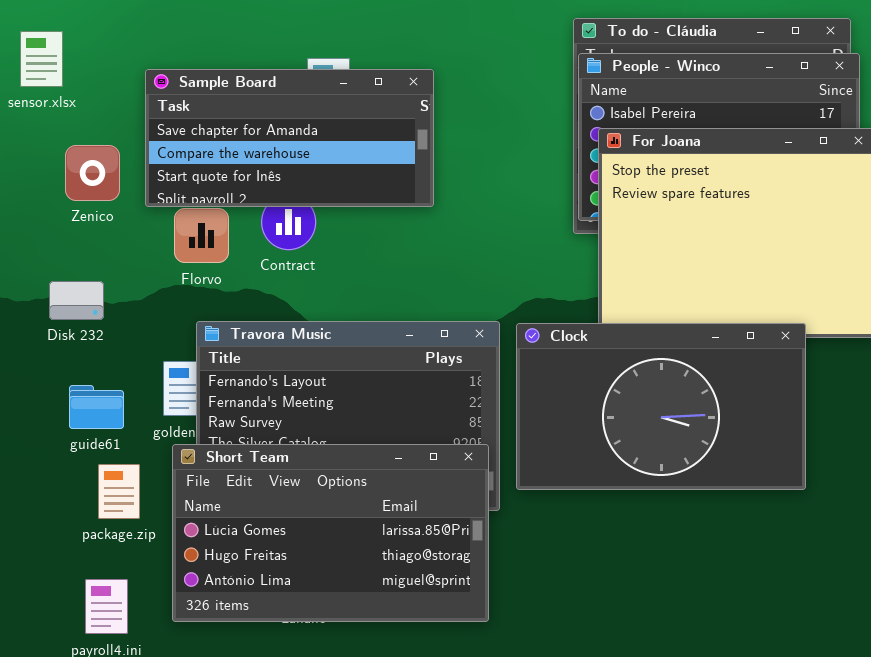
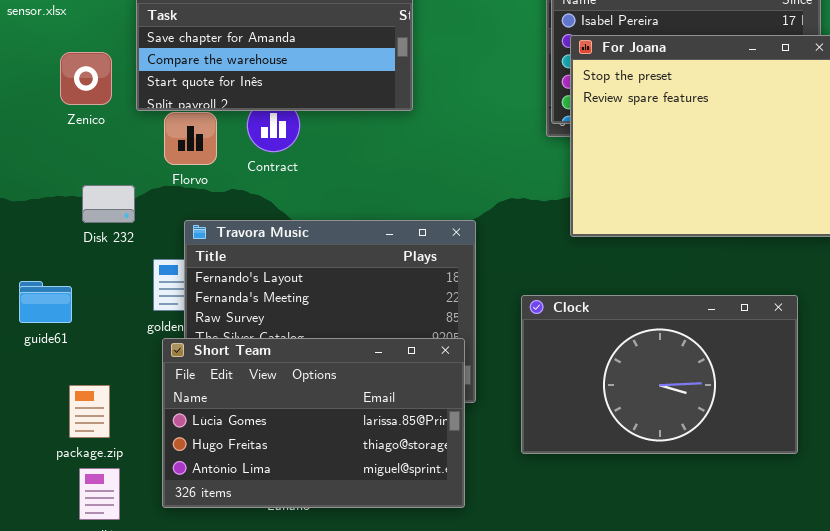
Disk 232: [49,281,104,320] -> [82,185,135,223], moved
Clock: [516,323,806,490] -> [521,295,798,454], moved
guide61: [69,385,124,429] -> [19,281,72,323], moved
package.zip: [98,464,140,519] -> [69,385,110,438], moved

